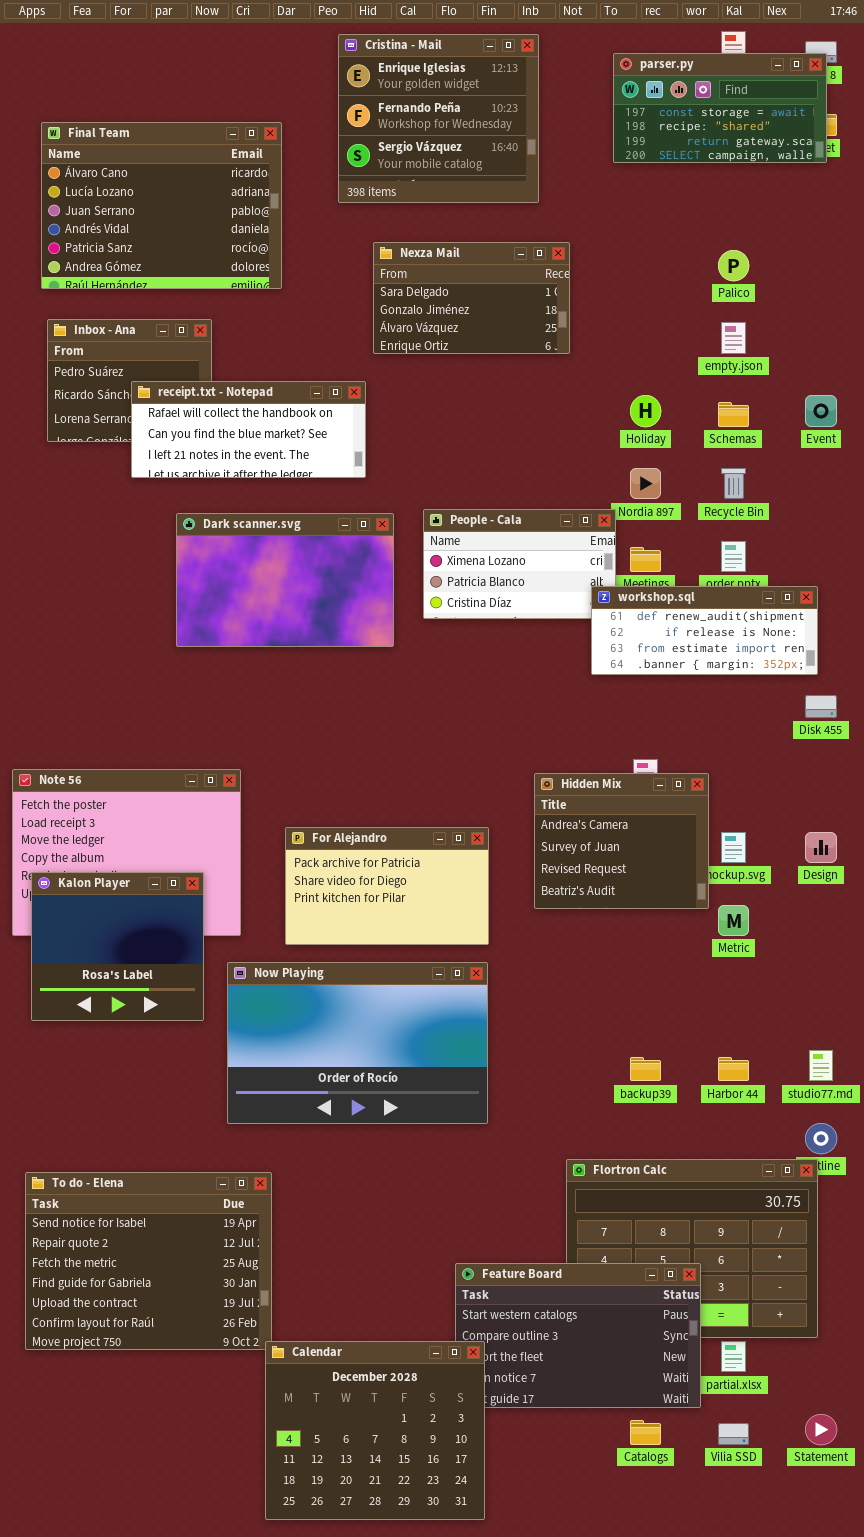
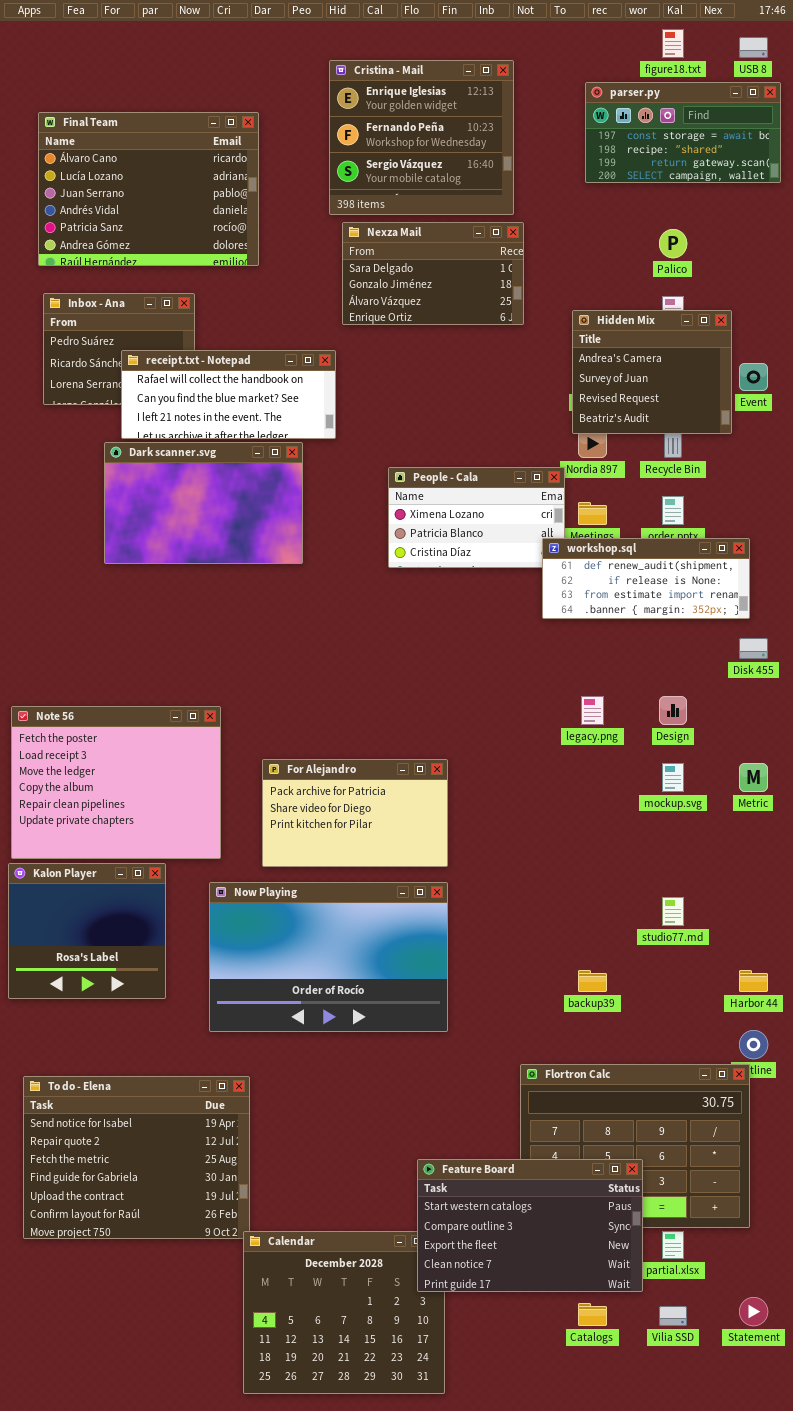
Cristina - Mail: [338,34,539,203] -> [329,60,514,215], moved
parser.py: [613,53,827,163] -> [585,82,781,183], moved
Dark scanner.svg: [176,513,394,647] -> [104,442,303,564], moved
Hidden Mix: [534,773,709,909] -> [572,310,732,434], moved
Design: [805,832,837,863] -> [659,696,687,725], moved
Kalon Player: [31,872,204,1021] -> [8,863,166,999], moved
Metric: [718,905,749,936] -> [739,763,768,792], moved
studio77.md: [809,1050,833,1081] -> [662,897,684,926], moved
Harbor 44: [718,1057,749,1081] -> [739,970,768,992], moved
Feature Board: [455,1263,701,1408] -> [417,1159,643,1292], raised

